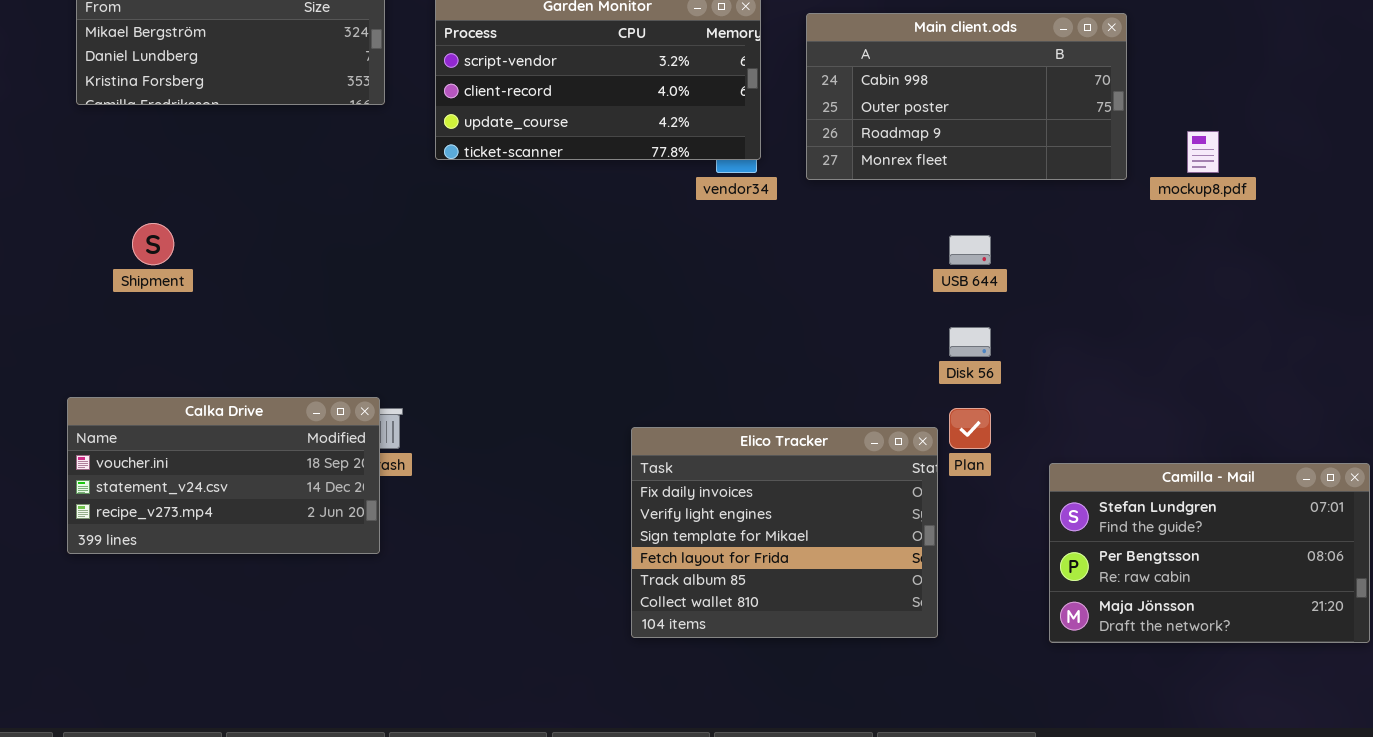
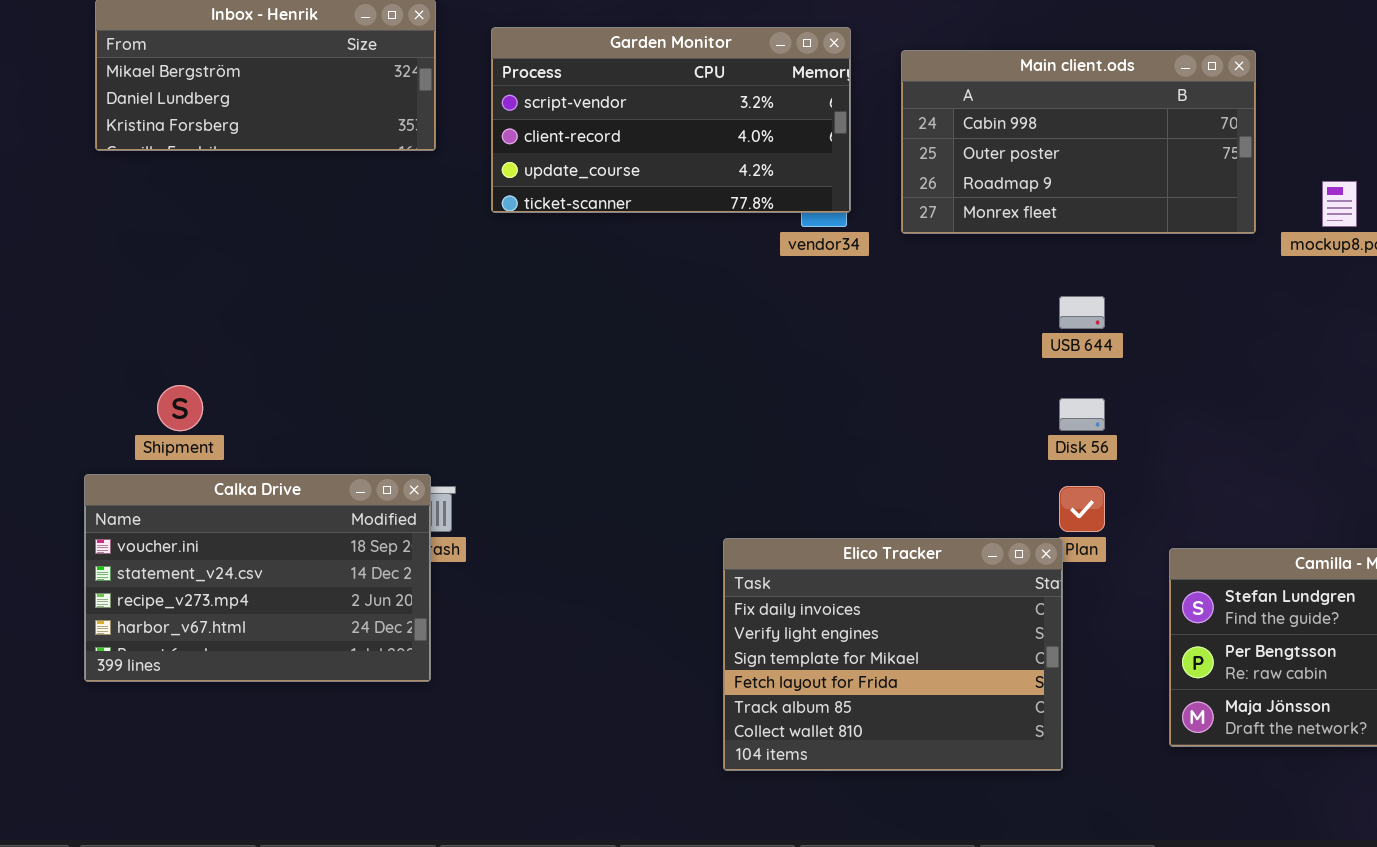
Shipment: [132,223,174,265] -> [157,385,203,431], moved
Calka Drive: [67,397,380,554] -> [84,474,431,682], resized
Elico Tracker: [631,427,938,638] -> [723,538,1063,771], moved

